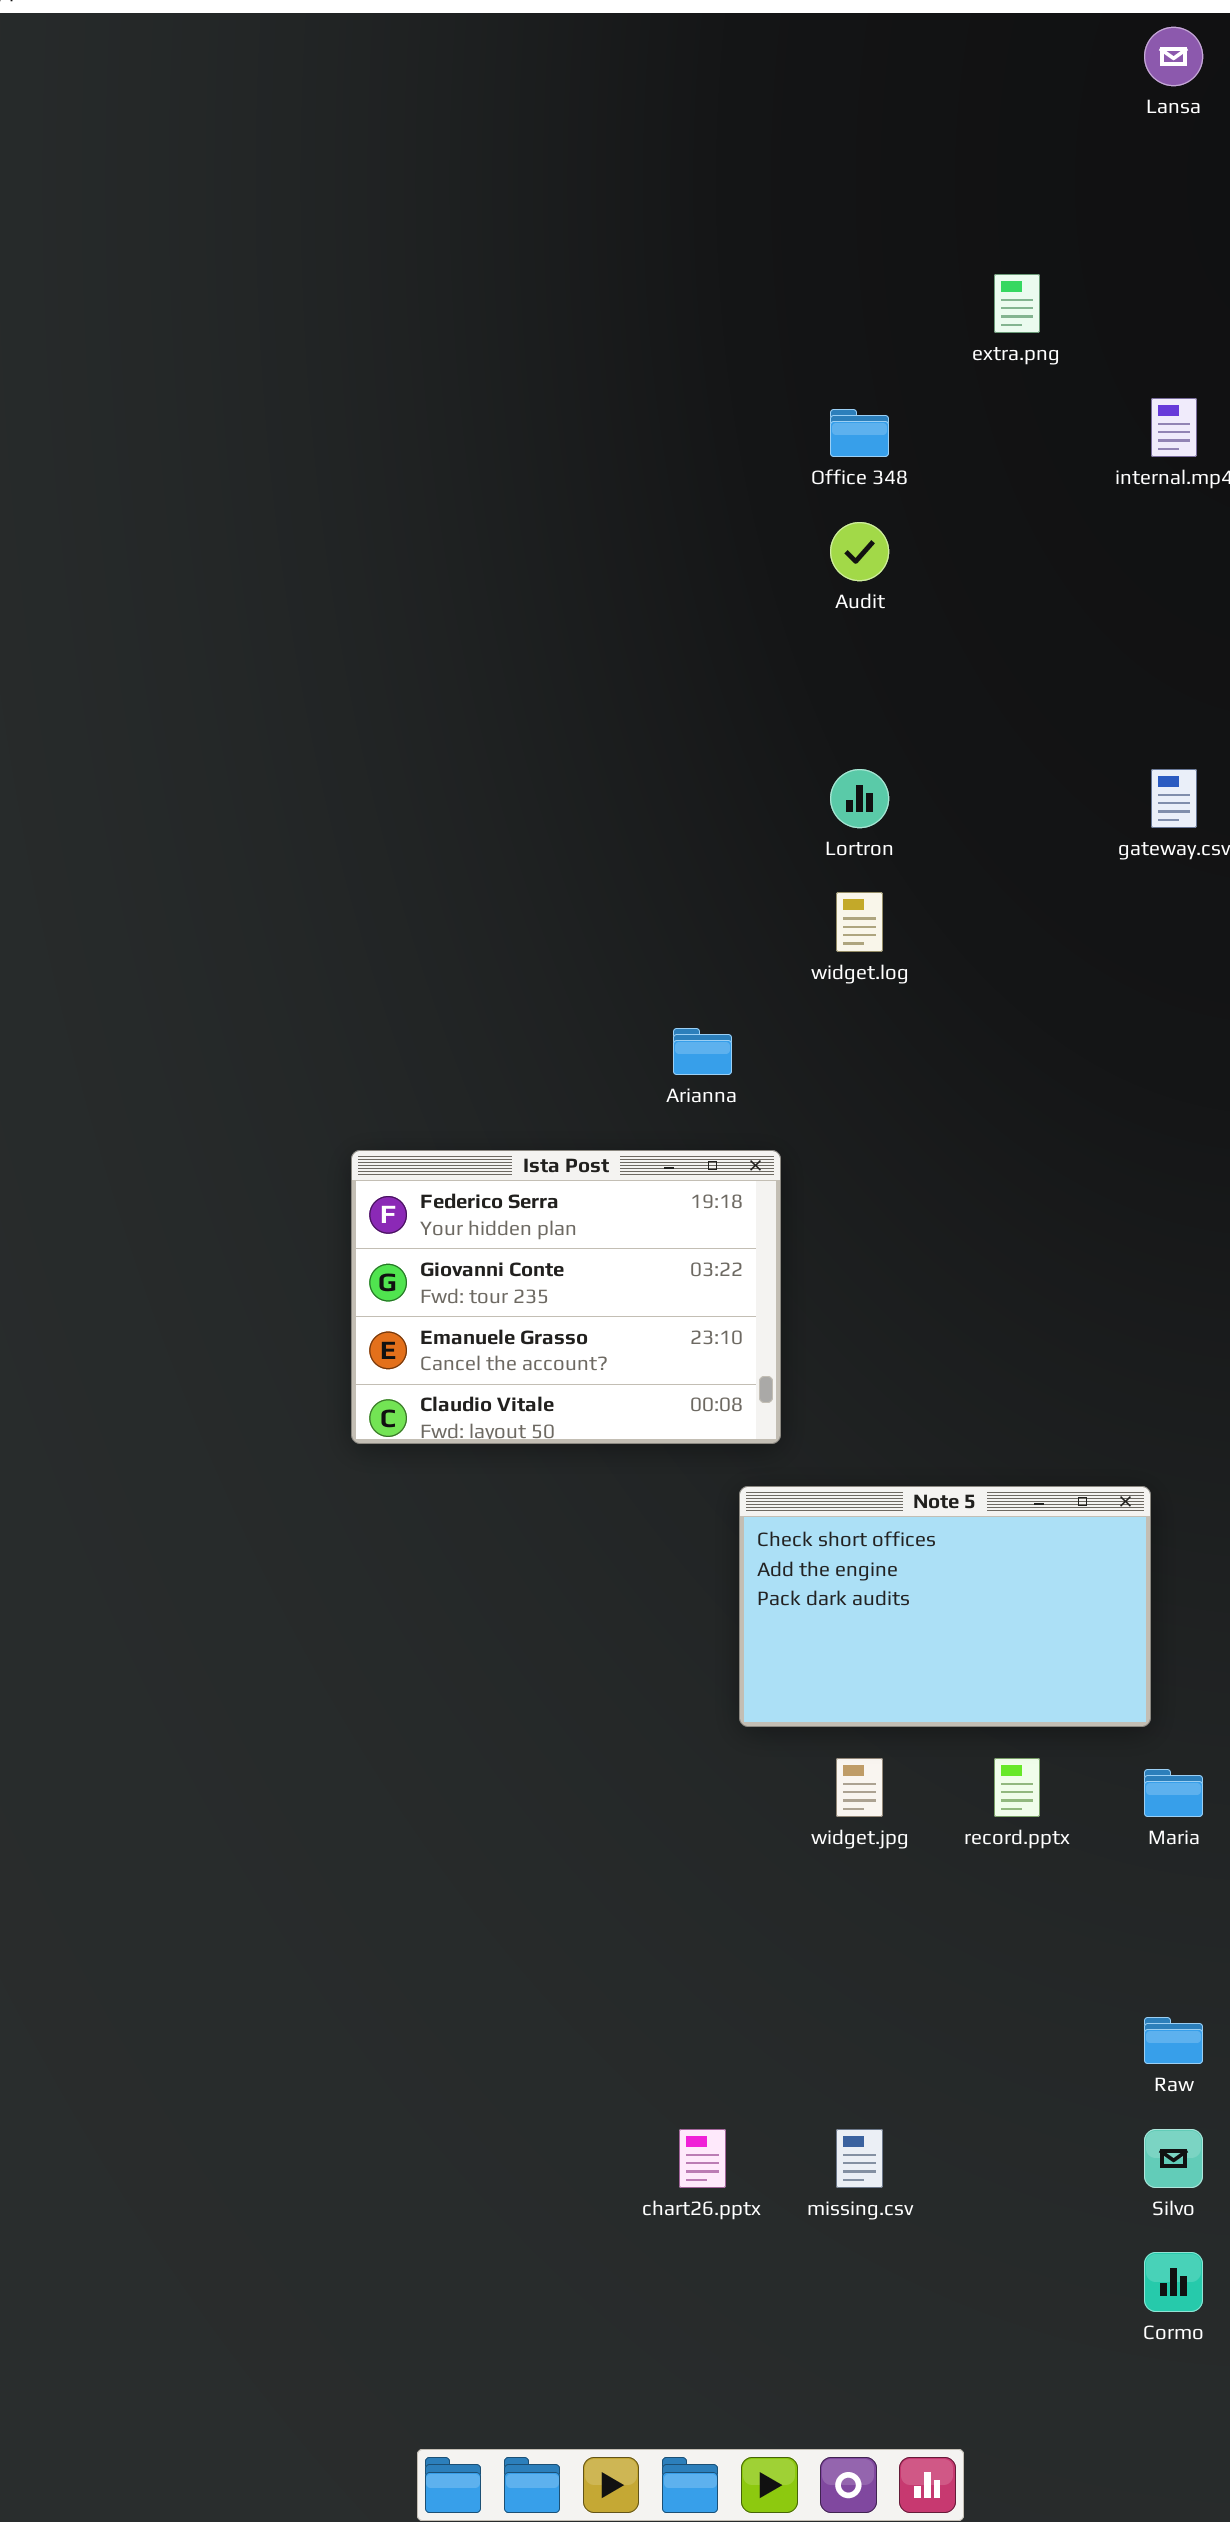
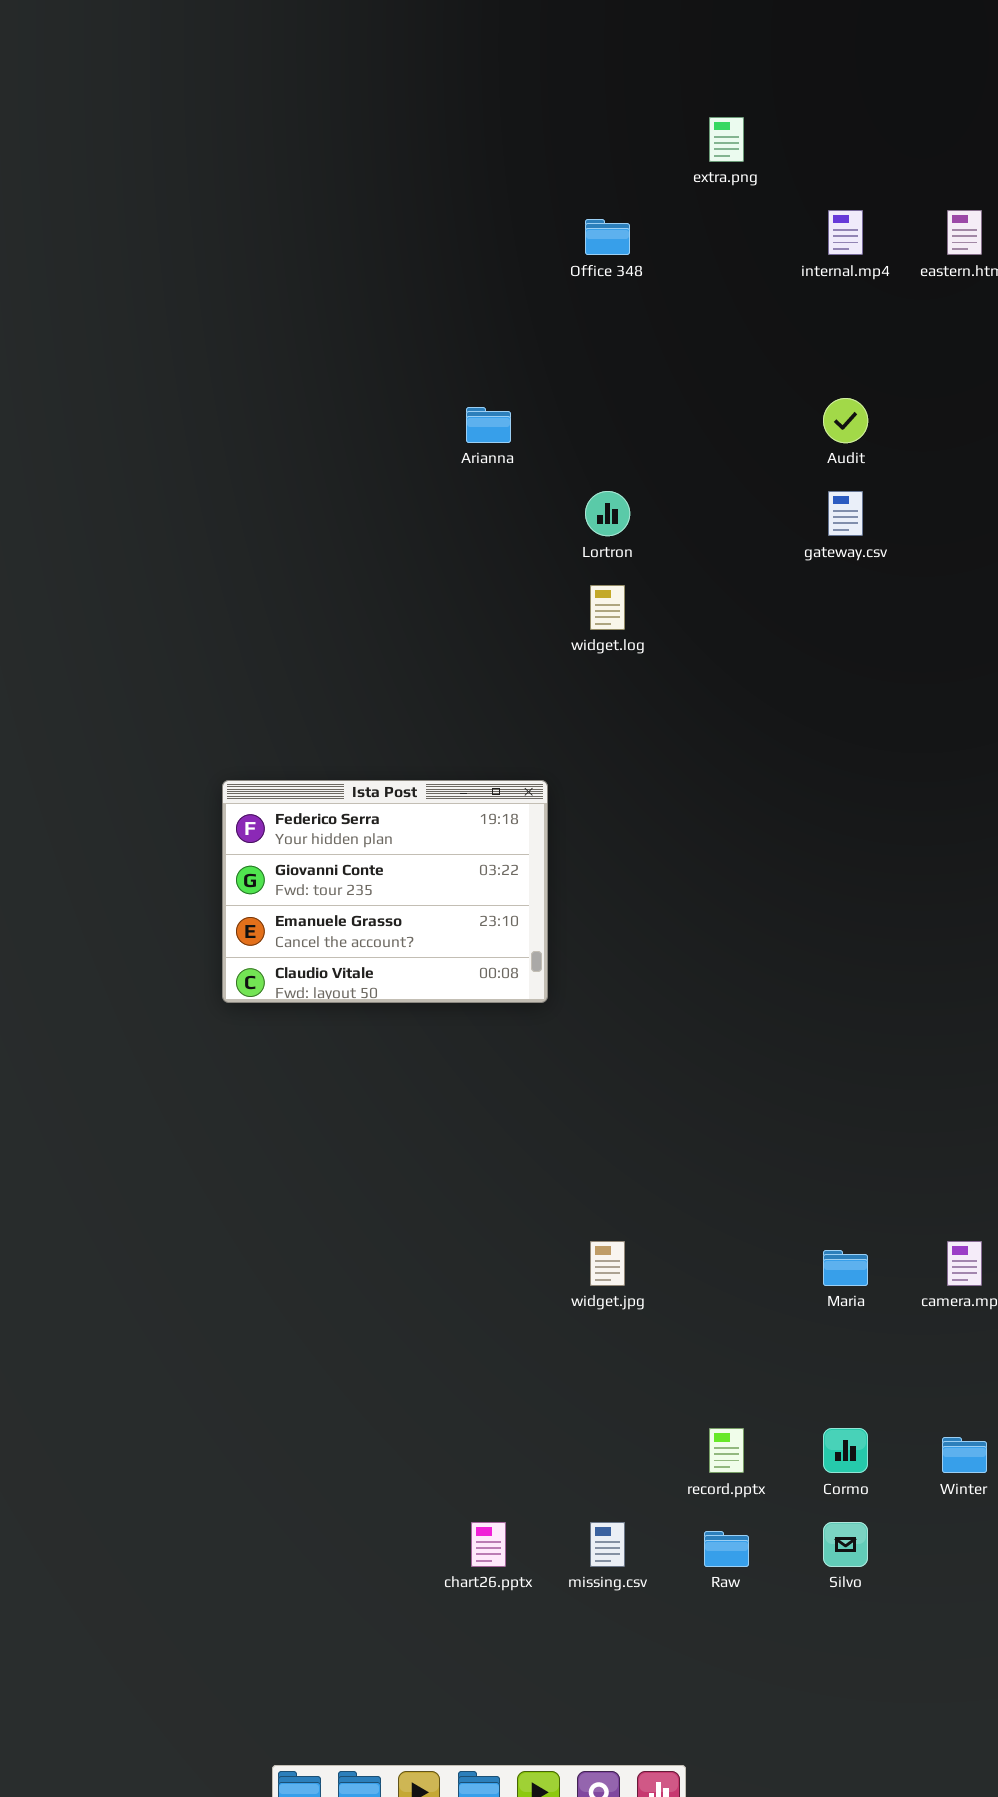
Audit: [830,522,889,581] -> [823,398,868,443], moved
Arianna: [673,1028,732,1075] -> [466,407,511,443], moved
Note 5: [739,1486,1151,1727] -> none, closed
record.pptx: [994,1758,1040,1817] -> [709,1428,744,1473], moved
Raw: [1144,2017,1203,2064] -> [704,1531,749,1567], moved
Cormo: [1144,2252,1203,2312] -> [823,1428,868,1473], moved

